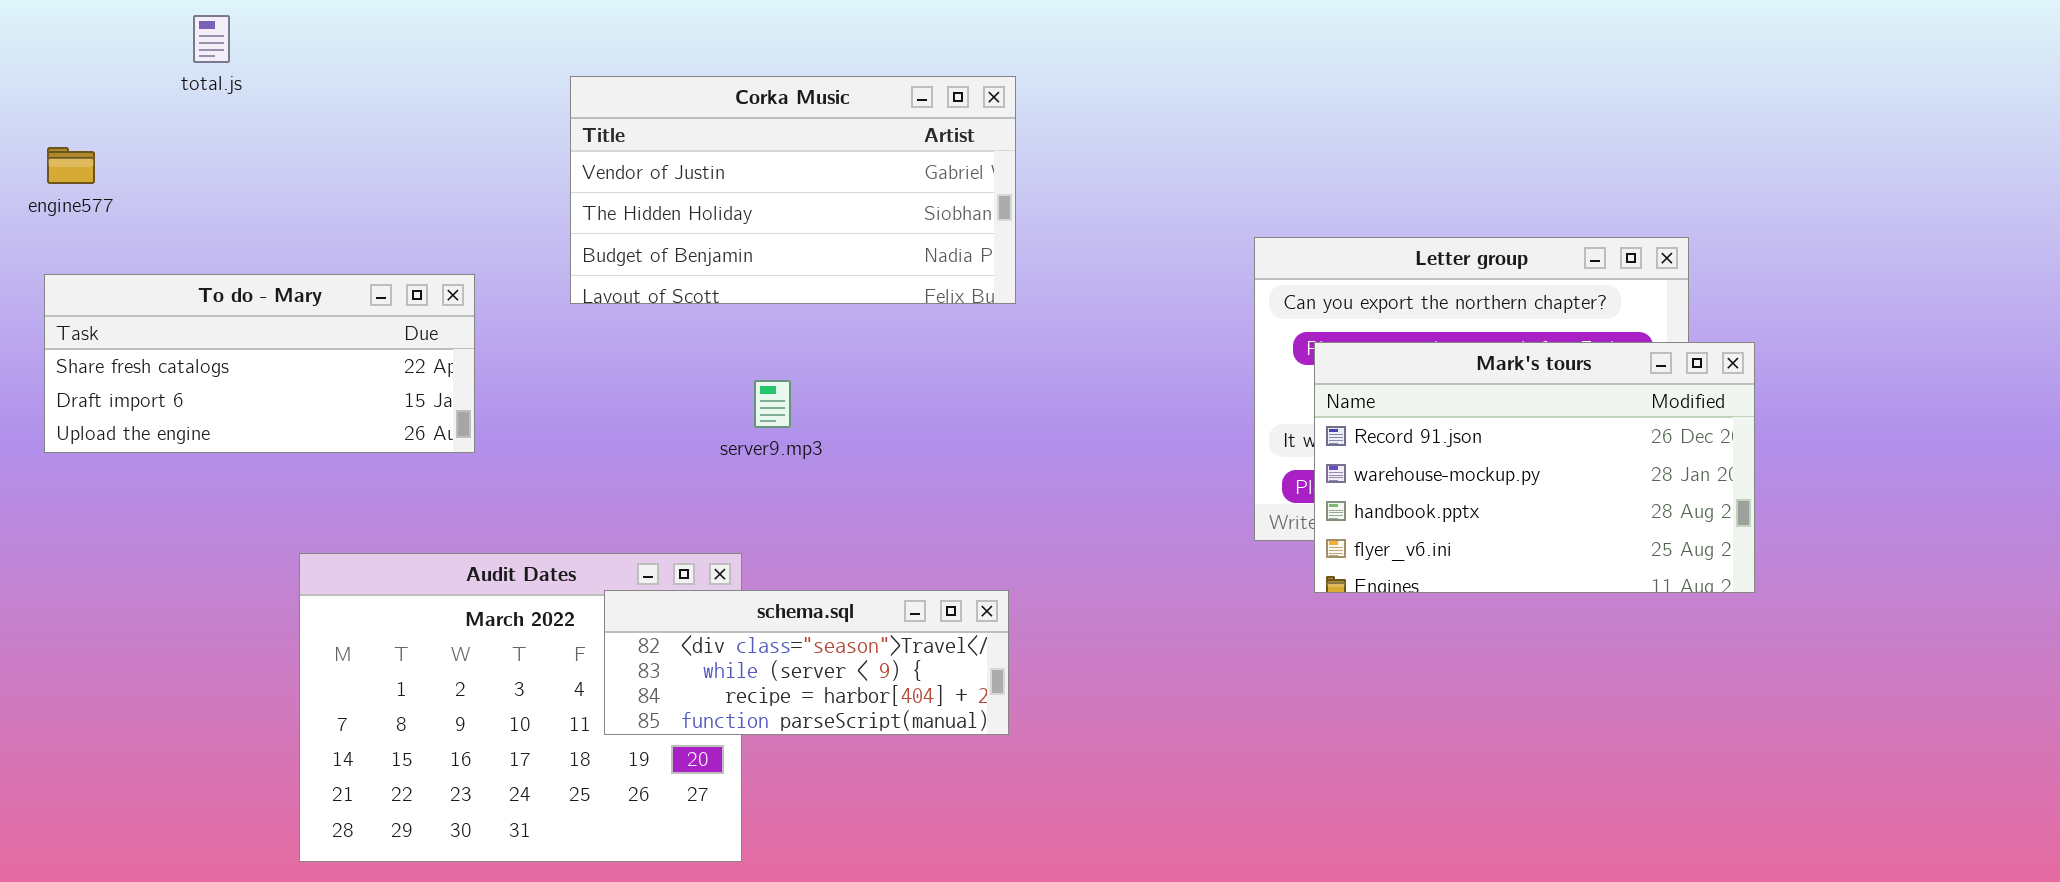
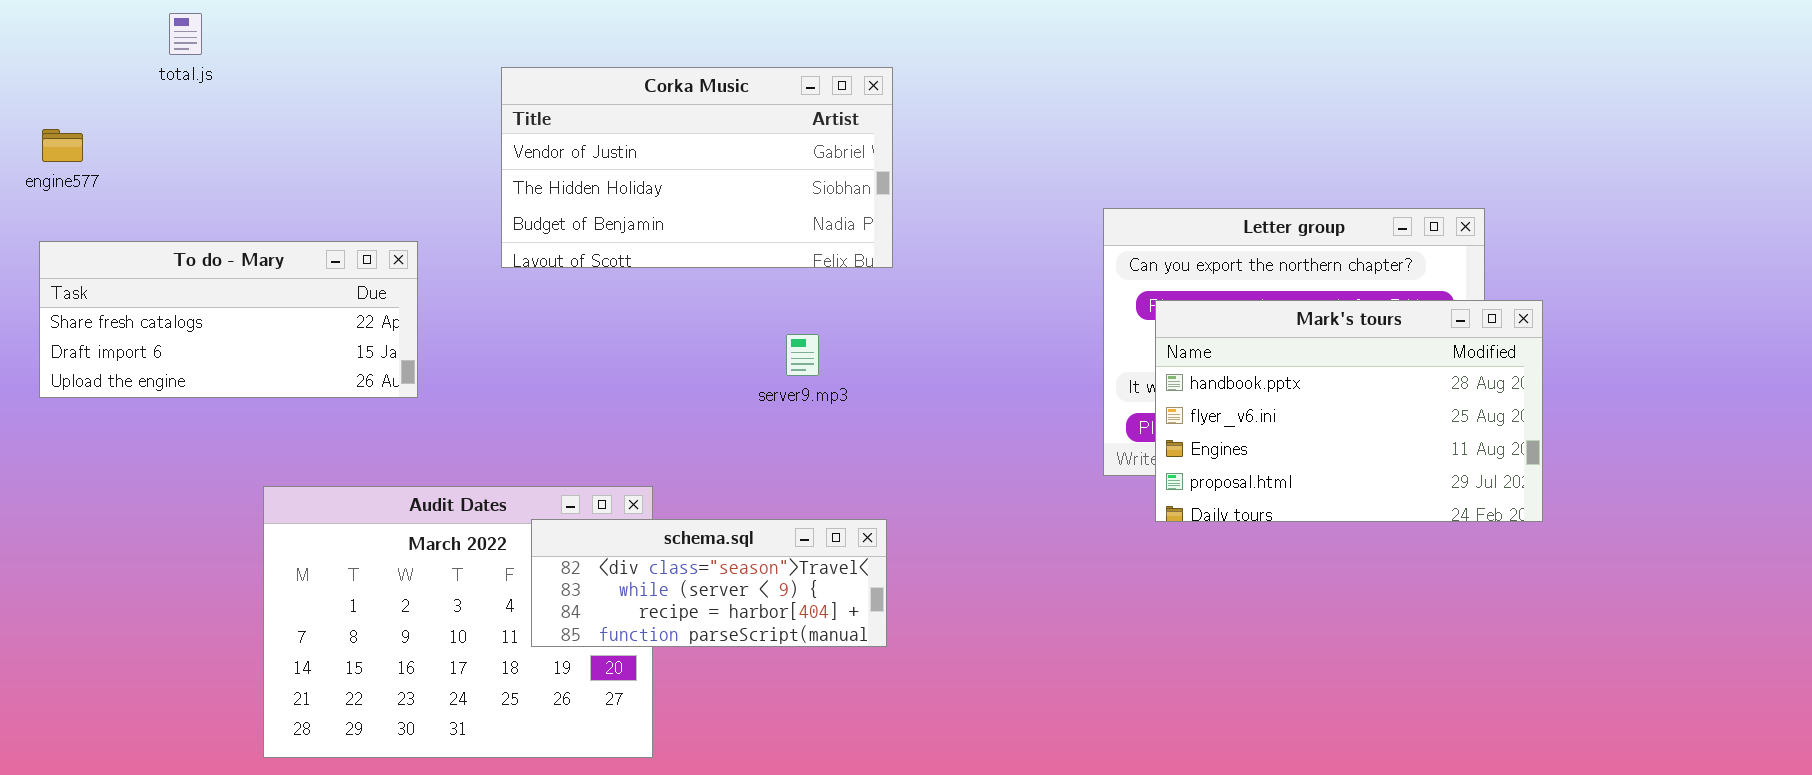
Mark's tours: [1314,342,1755,593] -> [1155,300,1543,522], scrolled down 2 rows
server9.mp3: [754,380,791,428] -> [786,334,819,376], moved

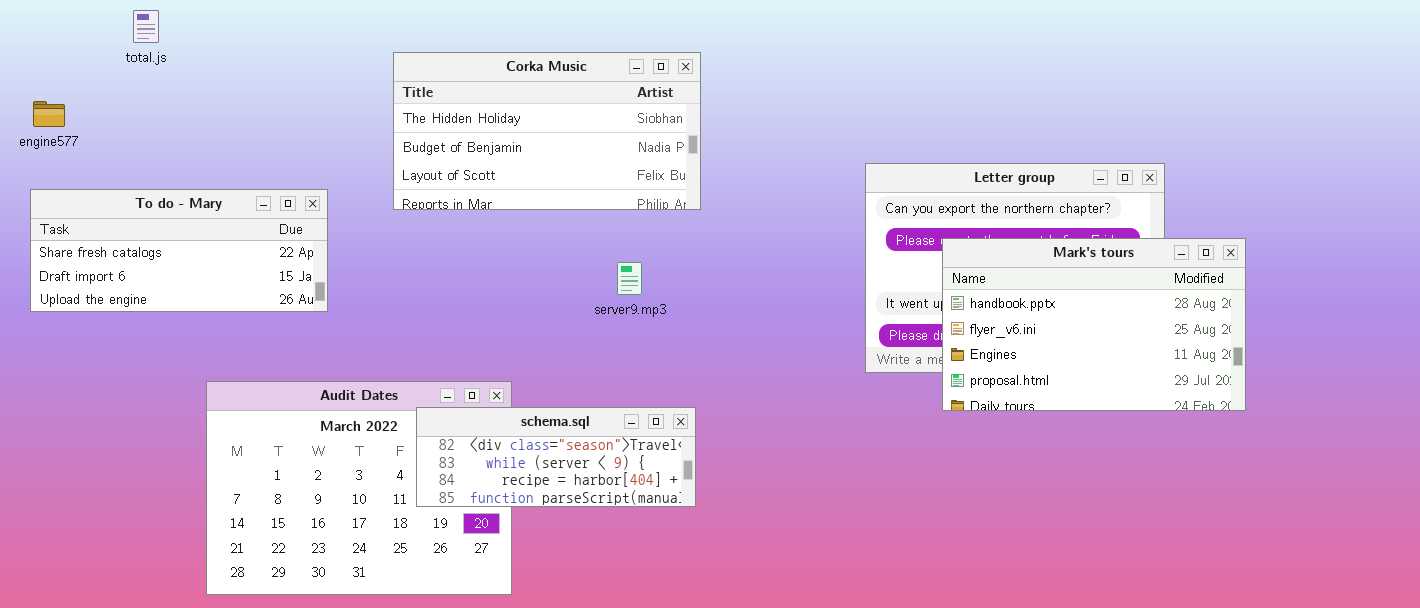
Corka Music: [501,67,893,268] -> [393,52,701,210], scrolled down 1 row
Mark's tours: [1155,300,1543,522] -> [942,238,1246,411], moved

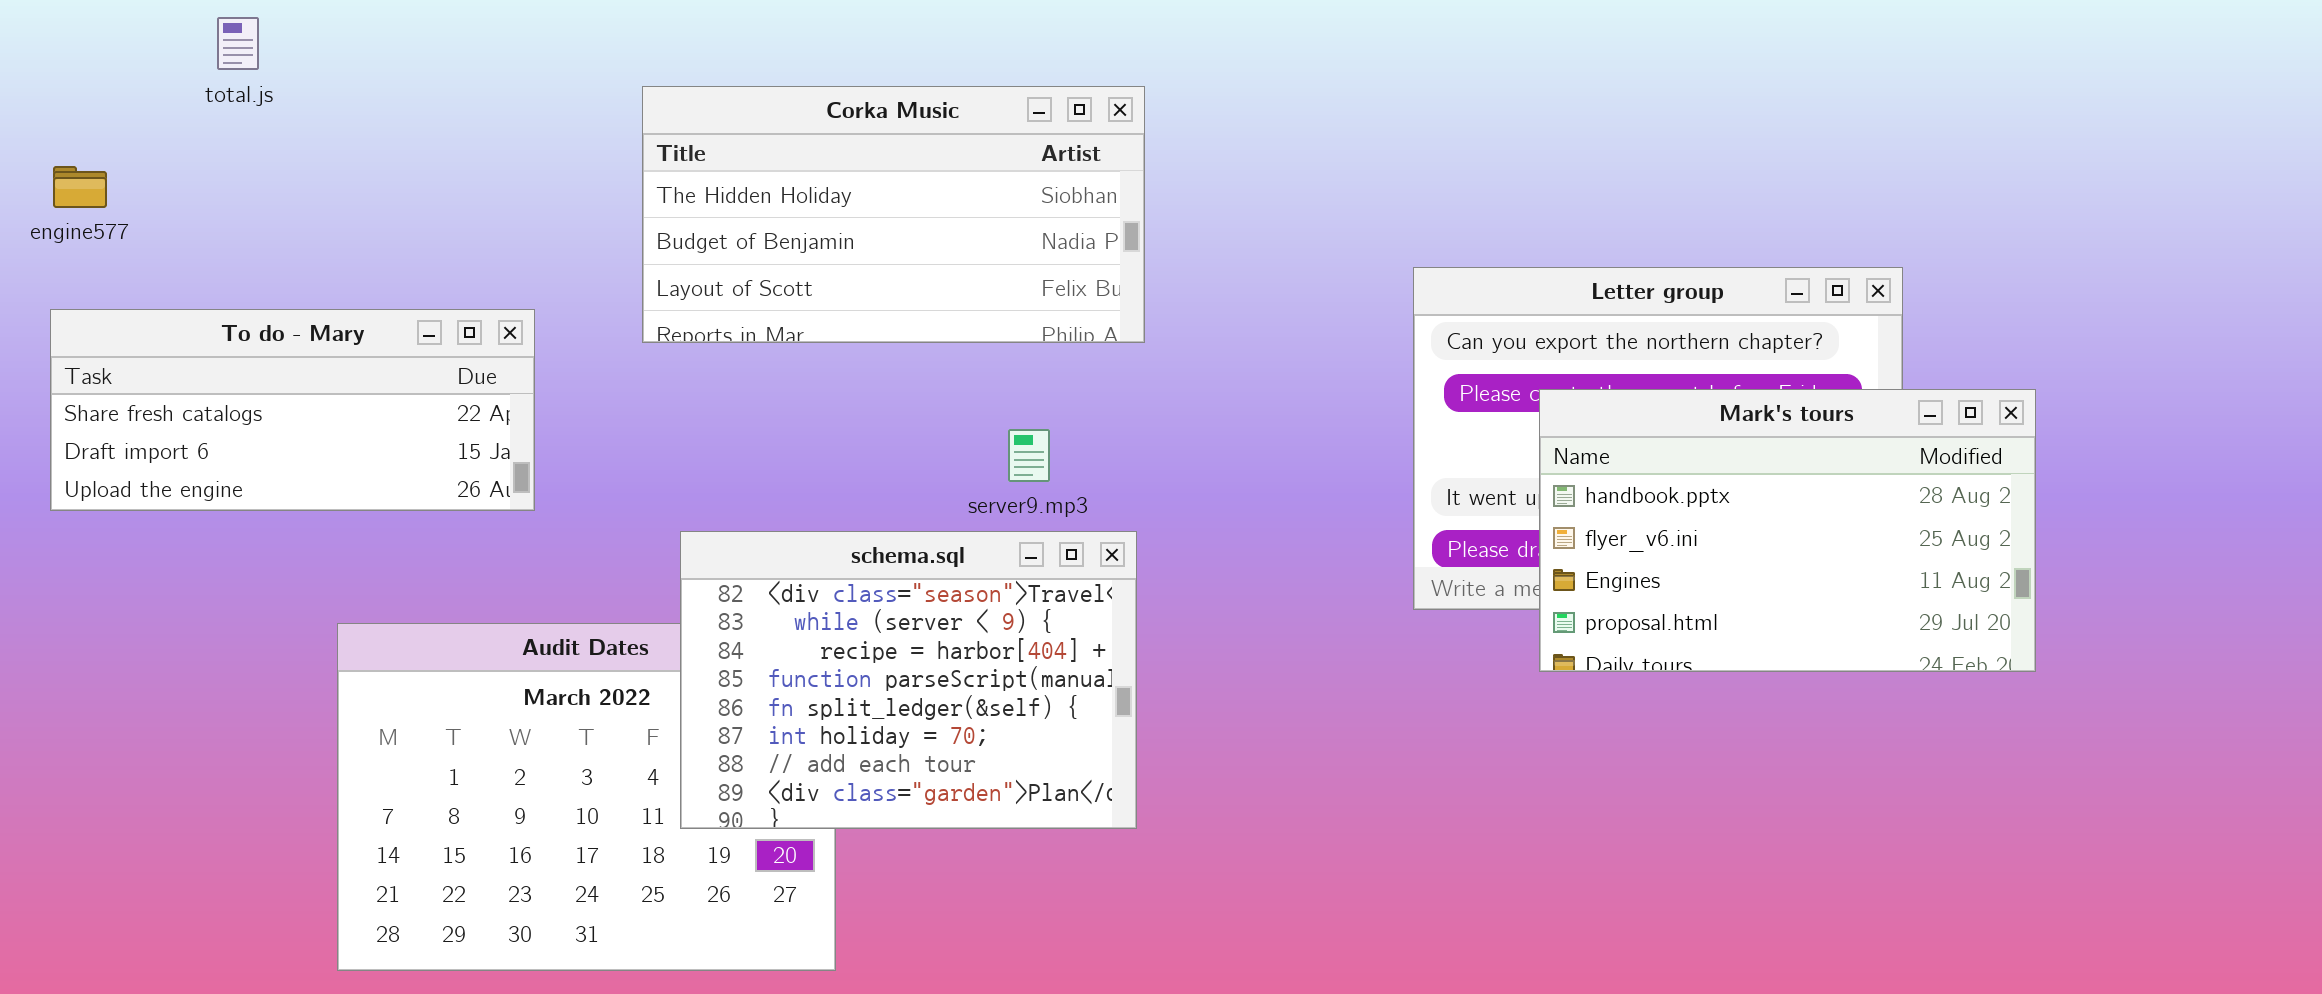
schema.sql: [416,407,696,507] -> [680,531,1137,829], resized

